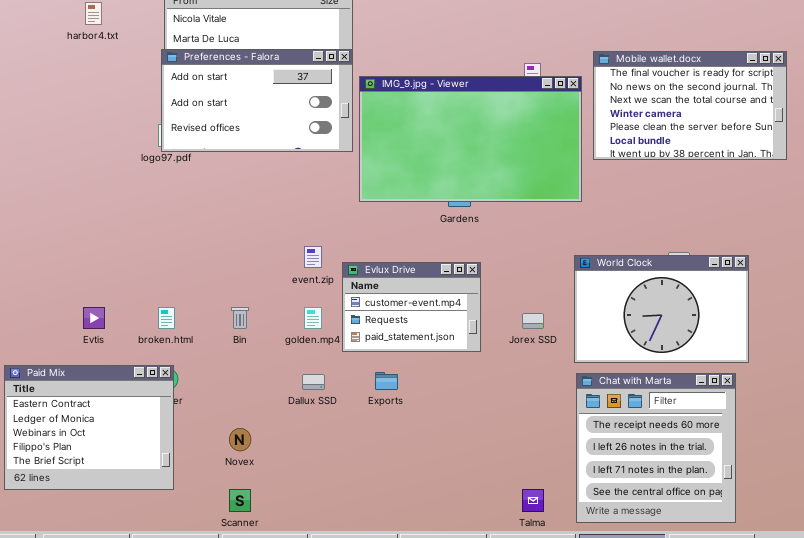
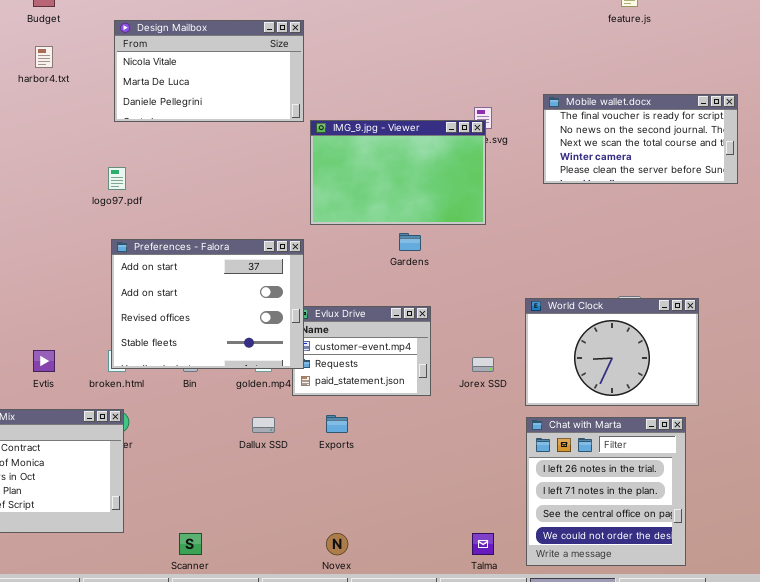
Preferences - Falora: [161,49,353,152] -> [111,239,304,369], moved, resized
Mobile wallet.docx: [593,51,787,160] -> [543,94,738,184], resized
IMG_9.jpg - Viewer: [359,76,582,202] -> [310,120,486,225], resized
Chat with Marta: [576,373,736,523] -> [526,417,686,566], scrolled down 1 row
Novex: [229,428,251,451] -> [326,533,348,555], moved

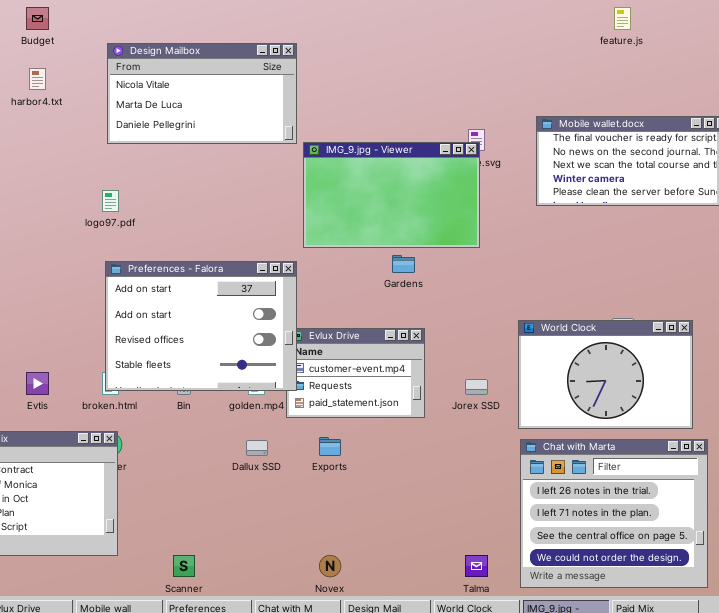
Chat with Marta: [526,417,686,566] -> [520,439,708,588], resized

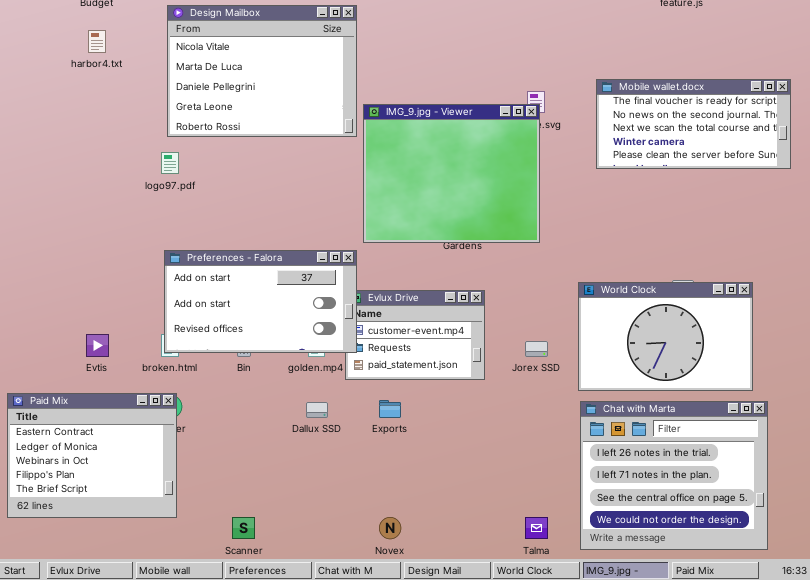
Design Mailbox: [107,43,297,144] -> [167,5,357,137], resized
IMG_9.jpg - Viewer: [303,142,480,248] -> [363,104,540,243], resized
Preferences - Falora: [105,261,297,391] -> [164,250,357,353], resized

